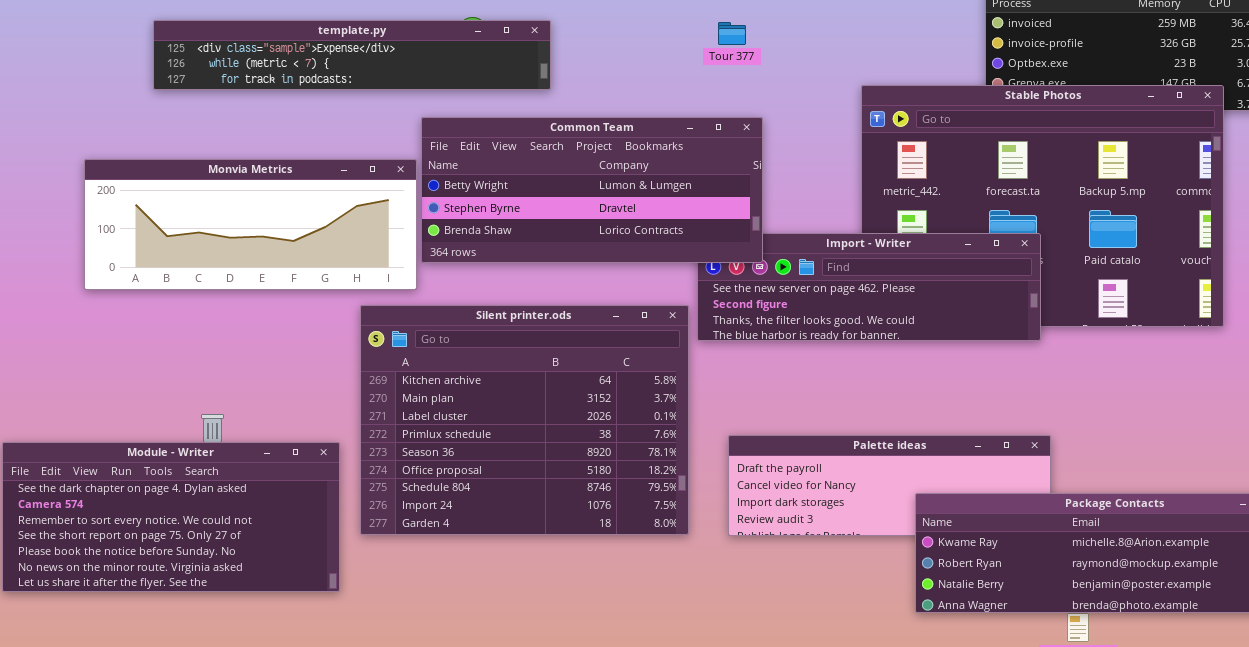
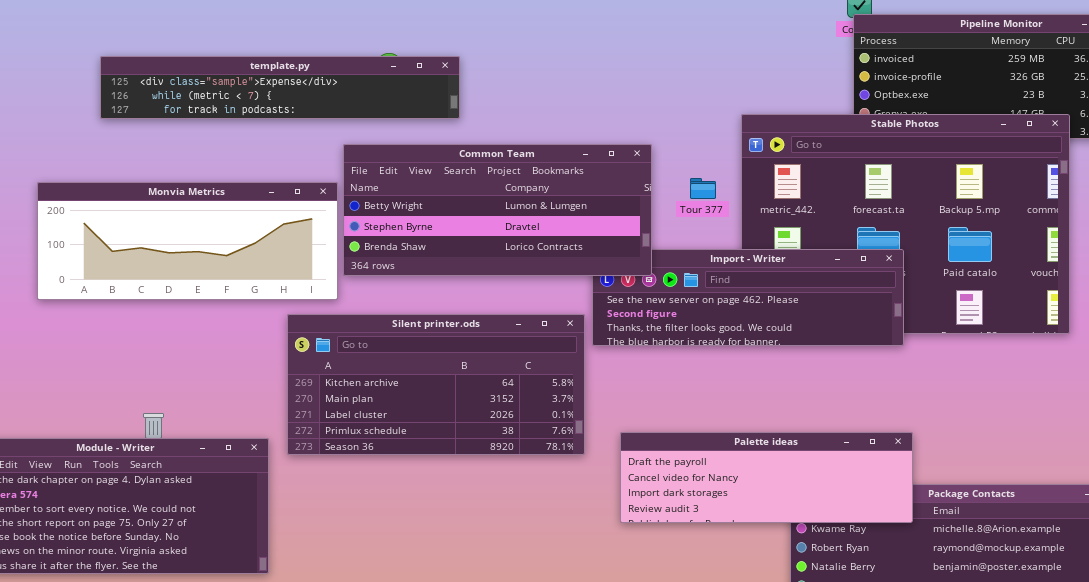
Tour 377: [718,22,746,45] -> [690,178,716,199], moved
Silent printer.ods: [360,305,689,535] -> [287,314,585,455], resized
Palette ideas: [728,435,1051,536] -> [620,432,913,523], raised

